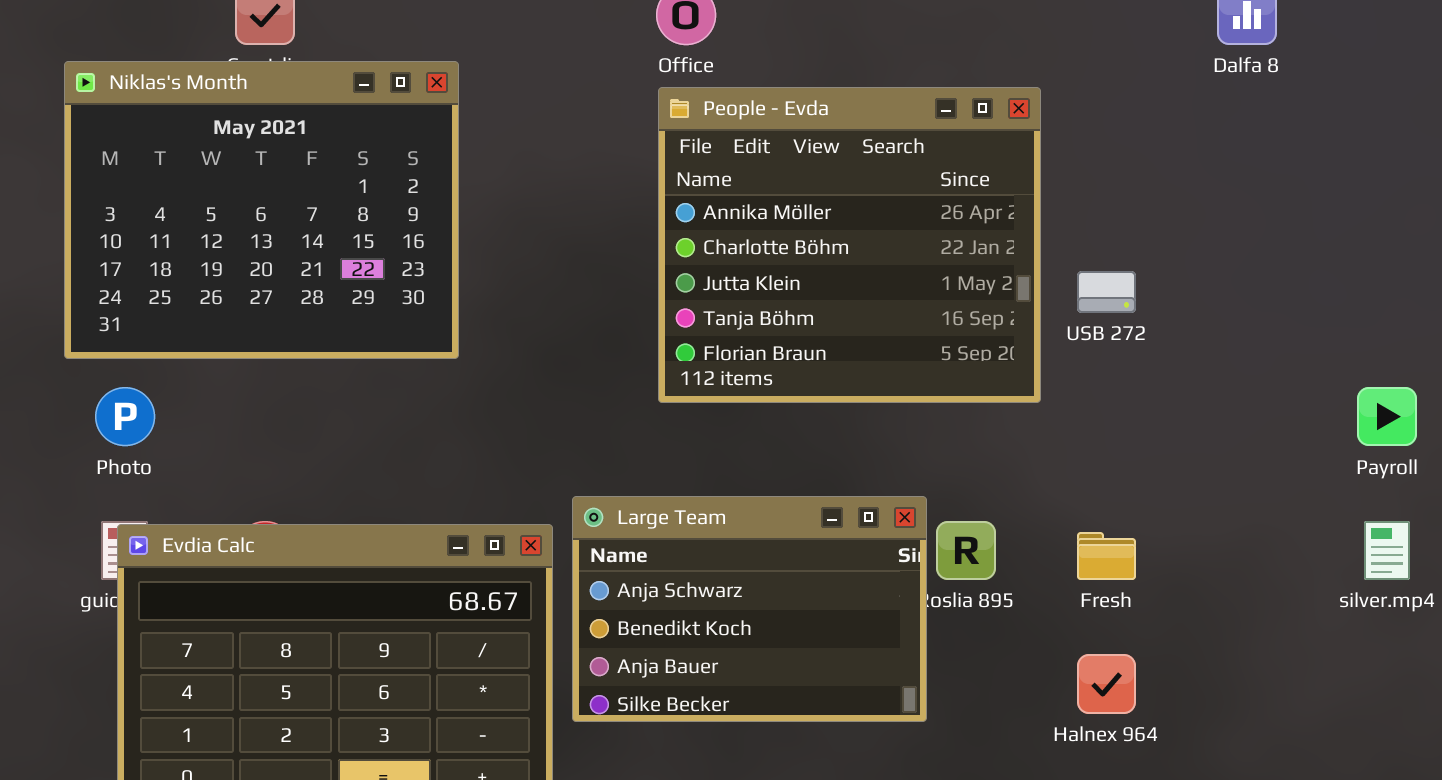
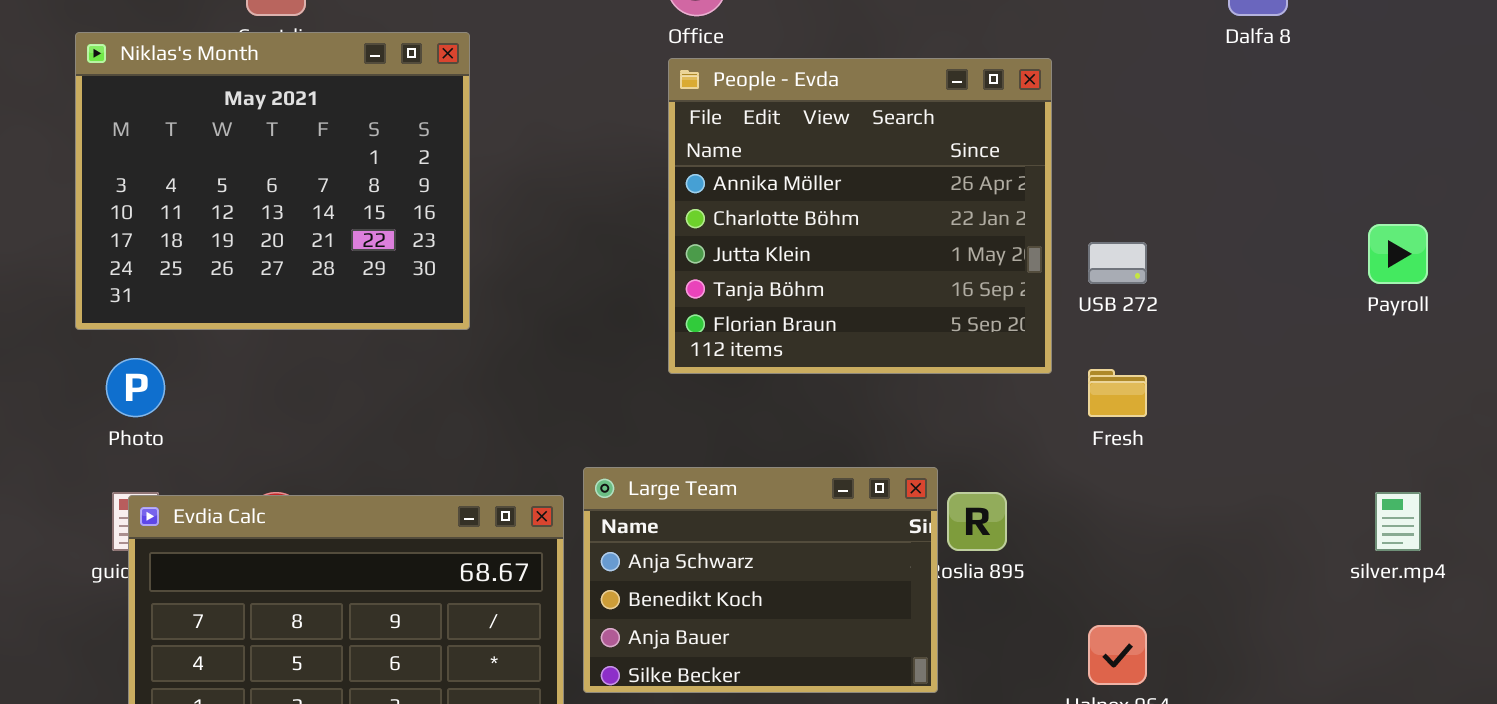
Payroll: [1357,387,1417,446] -> [1368,224,1428,284], moved
Fresh: [1077,532,1136,580] -> [1088,369,1147,417], moved

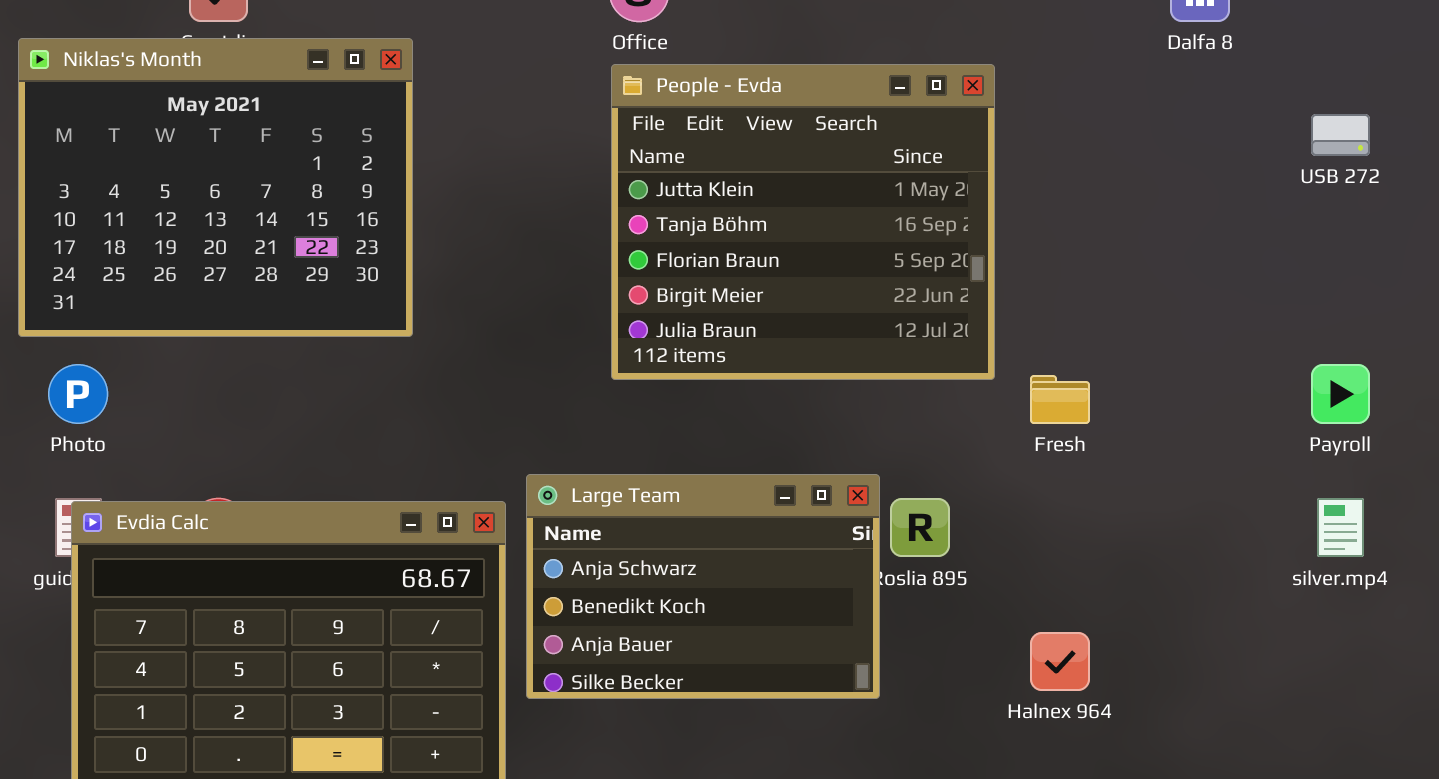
People - Evda: [668,58,1052,374] -> [611,64,995,380], scrolled down 2 rows
Payroll: [1368,224,1428,284] -> [1311,364,1370,424], moved
USB 272: [1088,242,1147,284] -> [1311,114,1370,156], moved

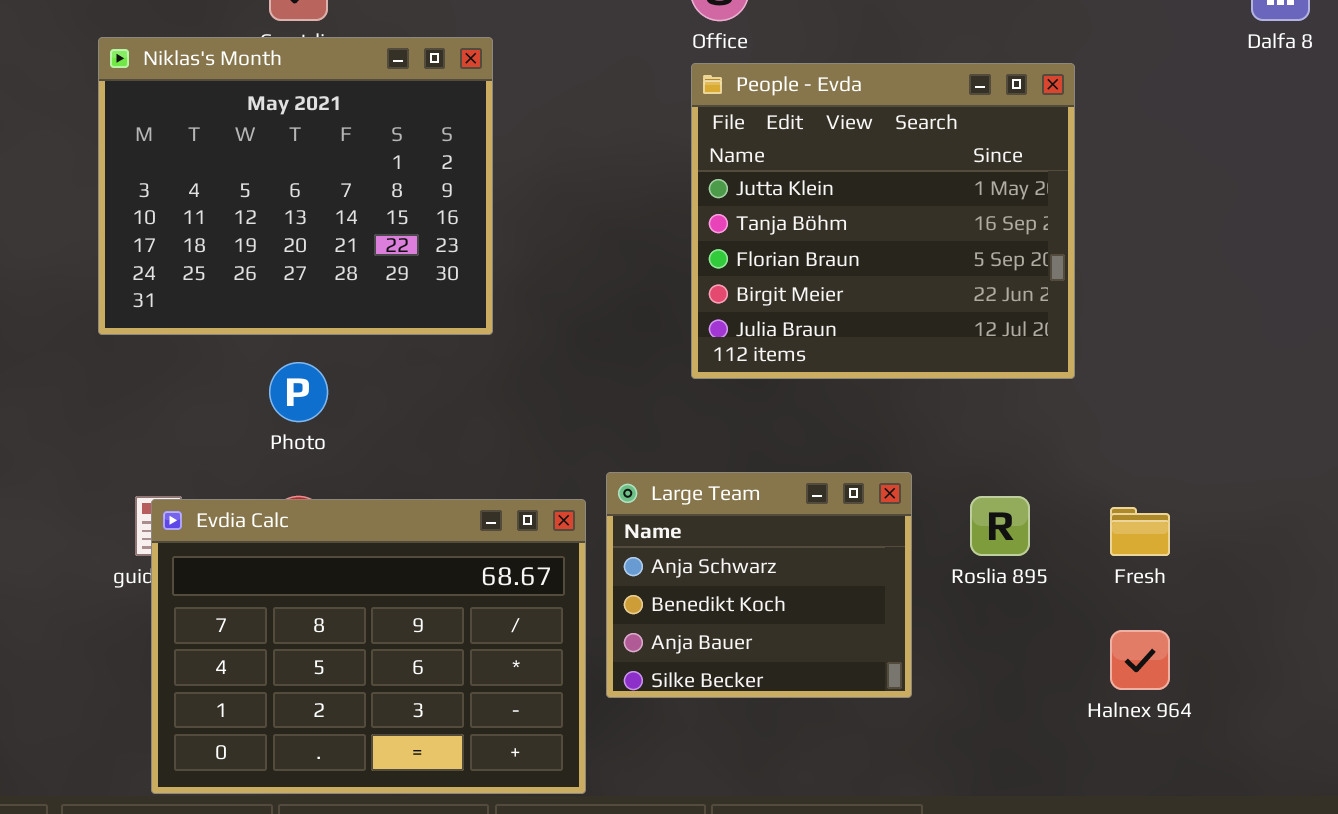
Photo: [48,364,108,424] -> [269,362,328,422], moved
Fresh: [1030,375,1090,424] -> [1110,507,1170,556], moved
Large Team: [526,474,880,699] -> [606,472,912,698], resized

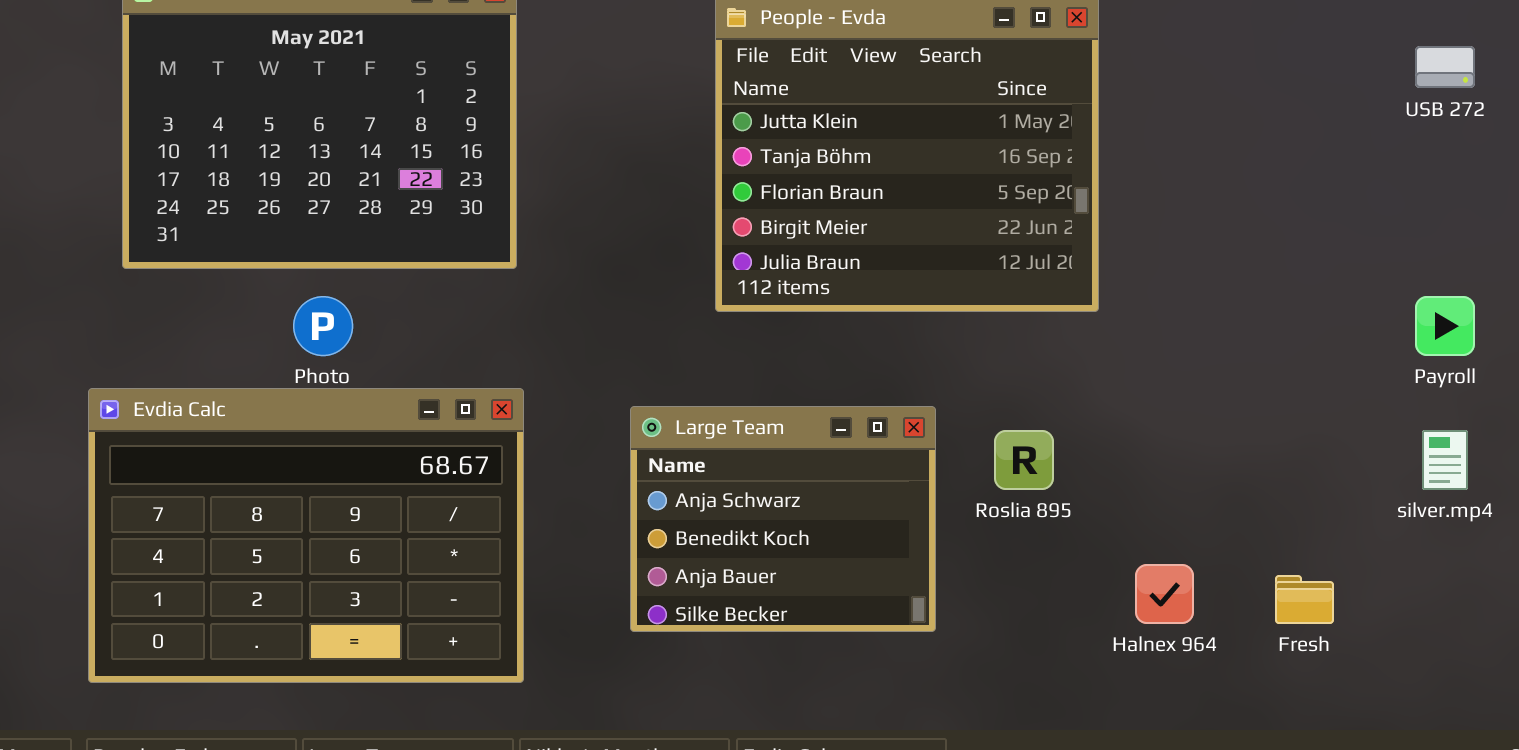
Evdia Calc: [151,499,586,794] -> [88,388,524,683], moved
Fresh: [1110,507,1170,556] -> [1275,575,1334,624], moved

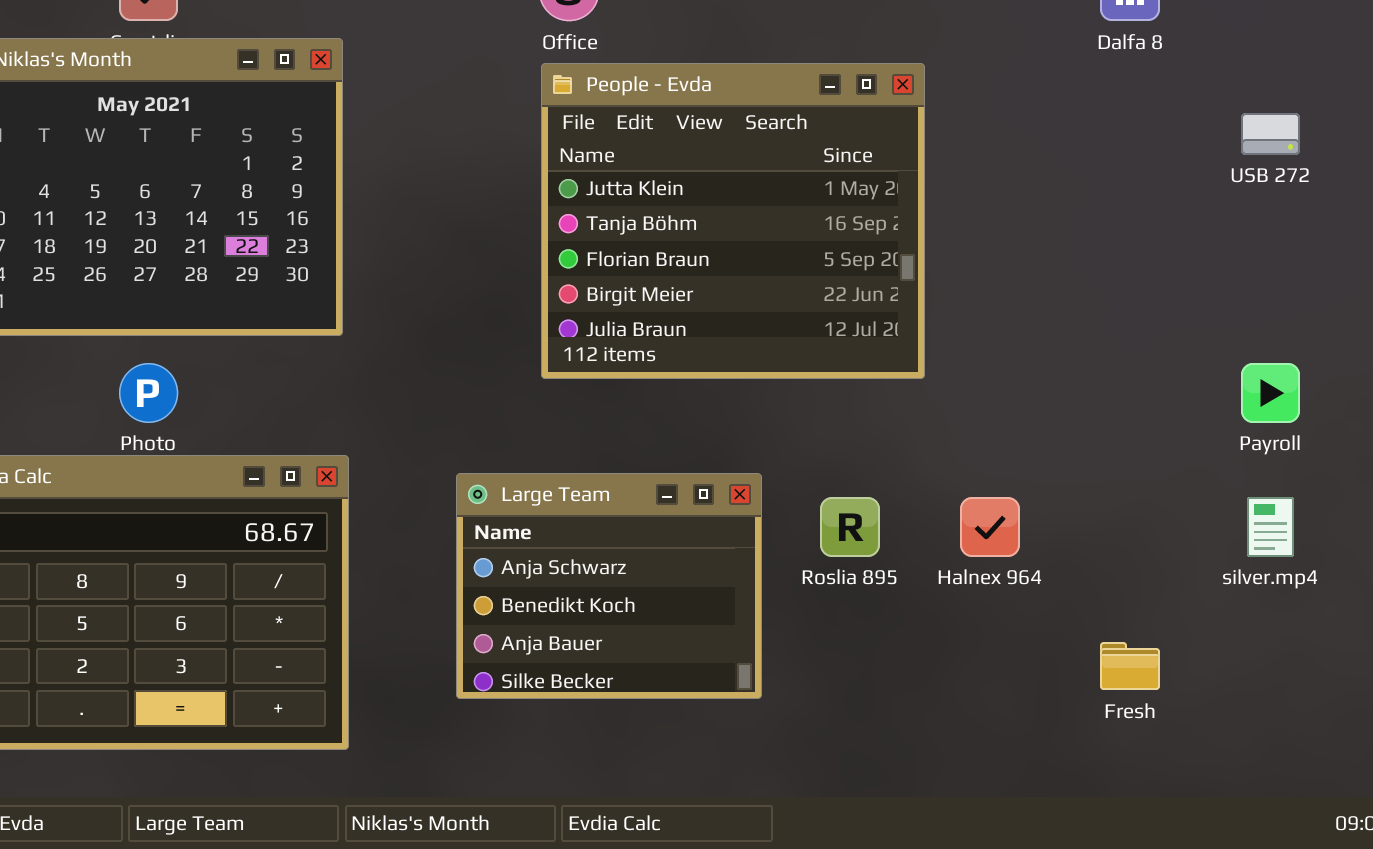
Halnex 964: [1135,564,1194,624] -> [960,497,1020,557], moved

